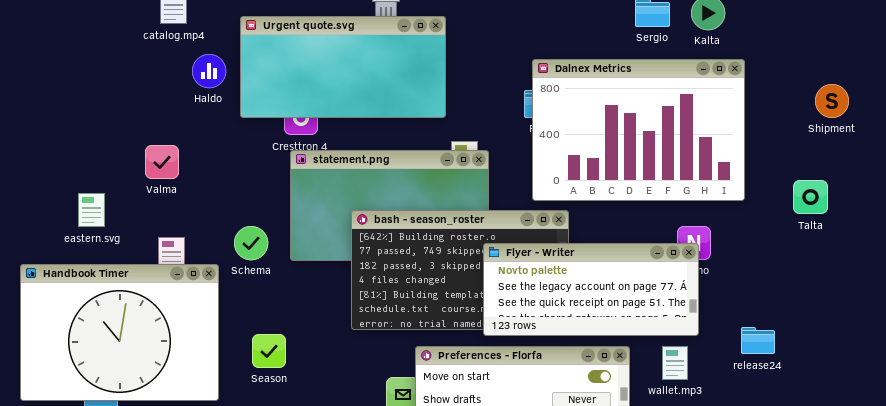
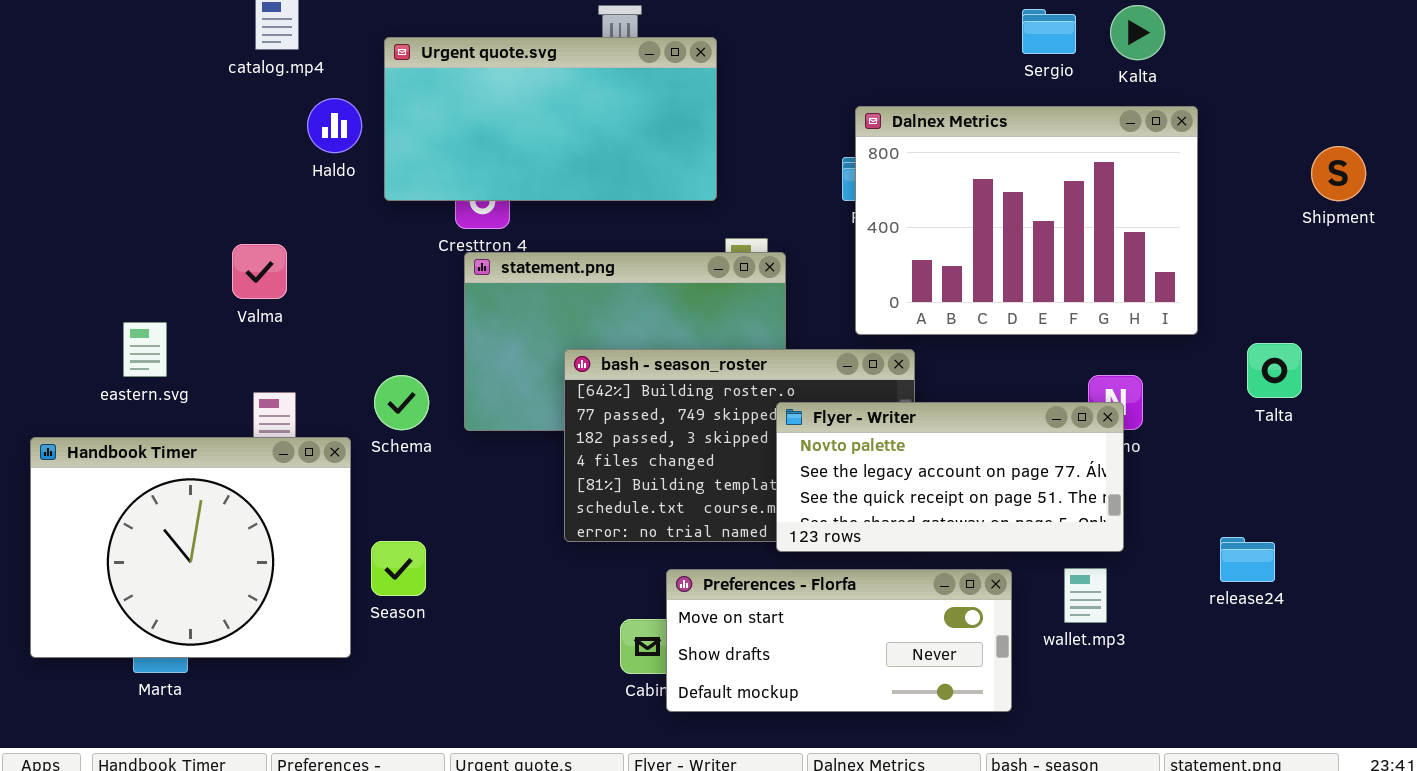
Talta: [793,180,828,214] -> [1247,343,1302,398], moved
release24: [741,327,775,354] -> [1220,537,1275,582], moved
Season: [252,334,286,368] -> [371,541,426,596], moved

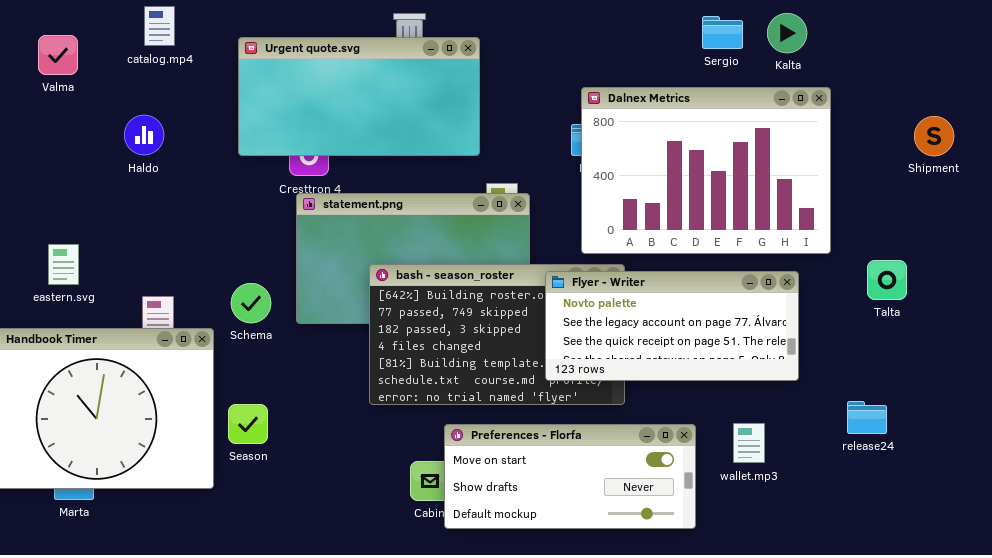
Haldo: [307,98,362,153] -> [124,115,164,155], moved
Valma: [232,244,287,299] -> [38,35,78,75], moved
Flyer - Writer: [776,402,1124,552] -> [545,271,799,381], moved

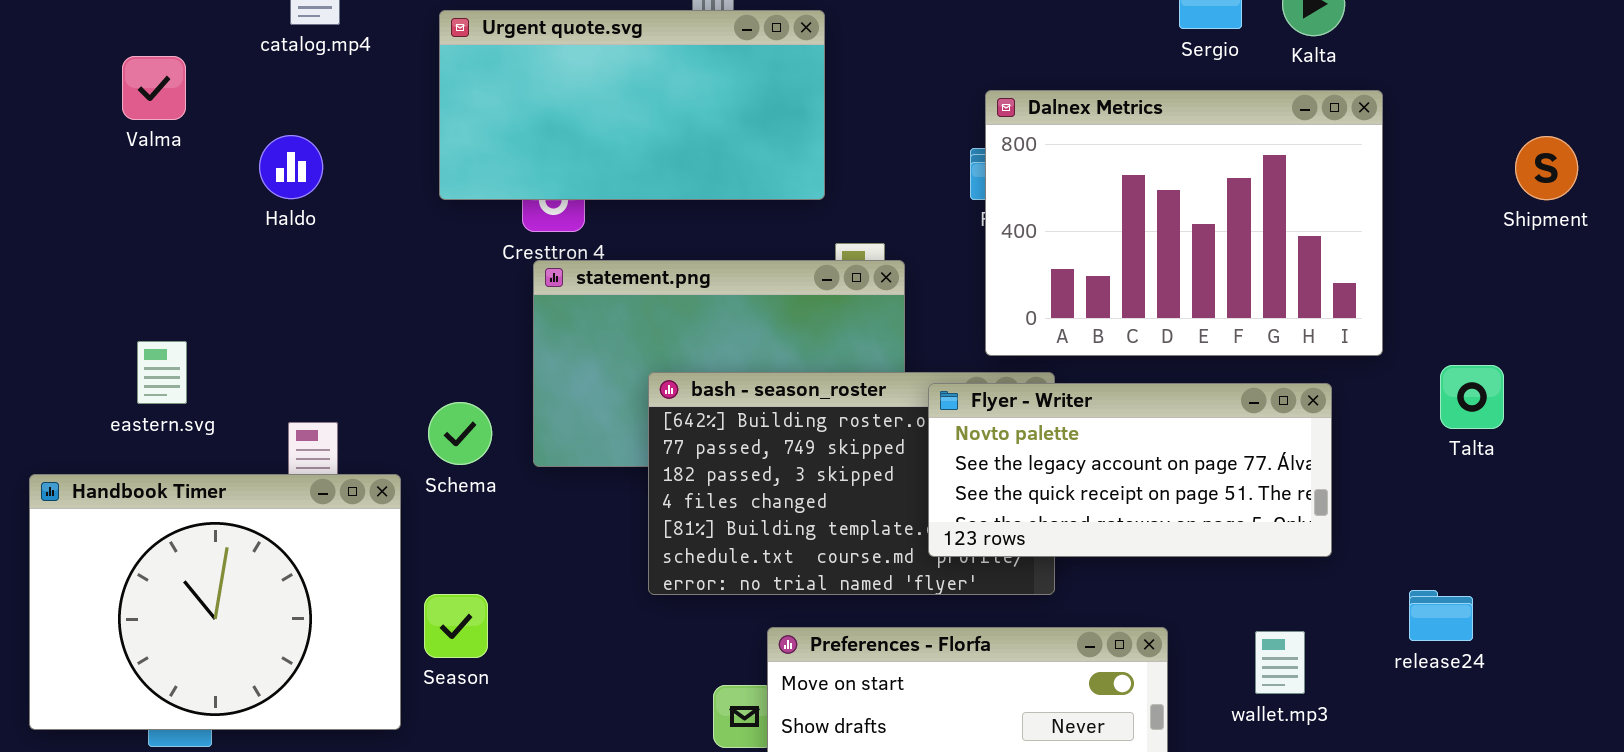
Valma: [38,35,78,75] -> [122,56,186,120], moved
wallet.mp3: [733,423,765,463] -> [1255,631,1305,694], moved

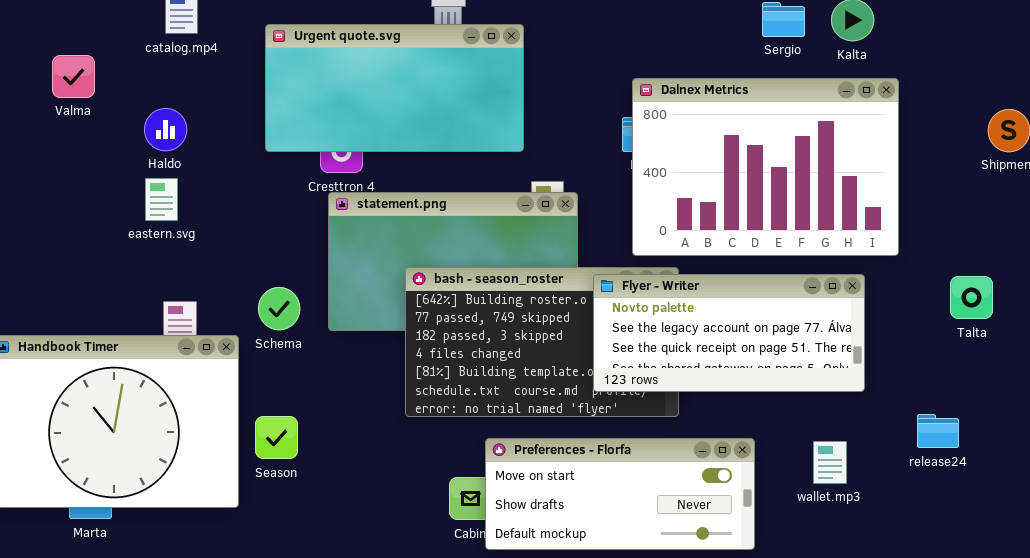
eastern.svg: [137,341,187,404] -> [145,178,178,221], moved
Talta: [1440,365,1504,429] -> [950,276,993,319], moved

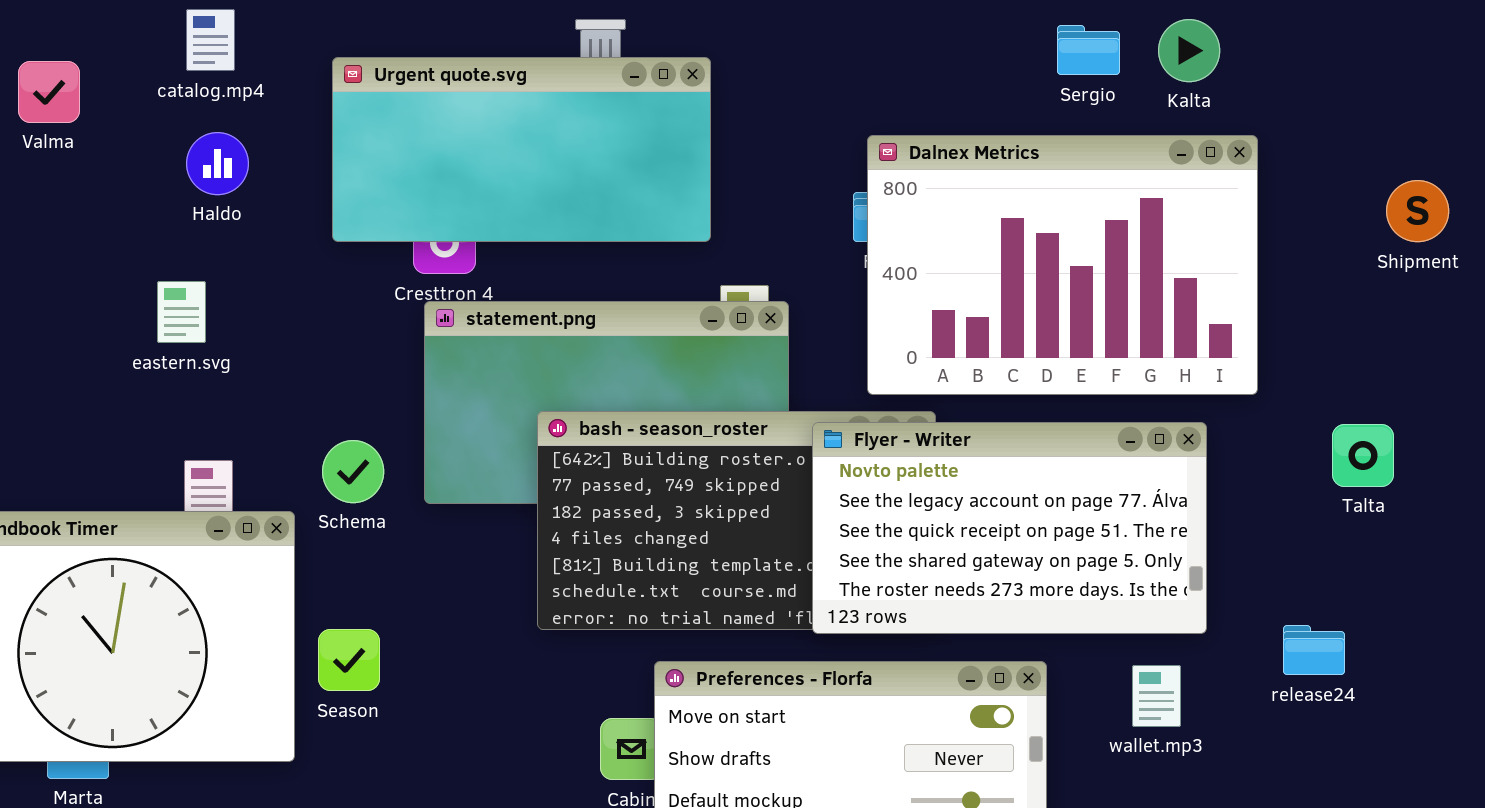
Valma: [52,55,95,98] -> [18,61,80,123], moved
Haldo: [144,108,187,151] -> [186,132,249,195], moved
Flyer - Writer: [593,274,865,392] -> [812,422,1207,634], resized

